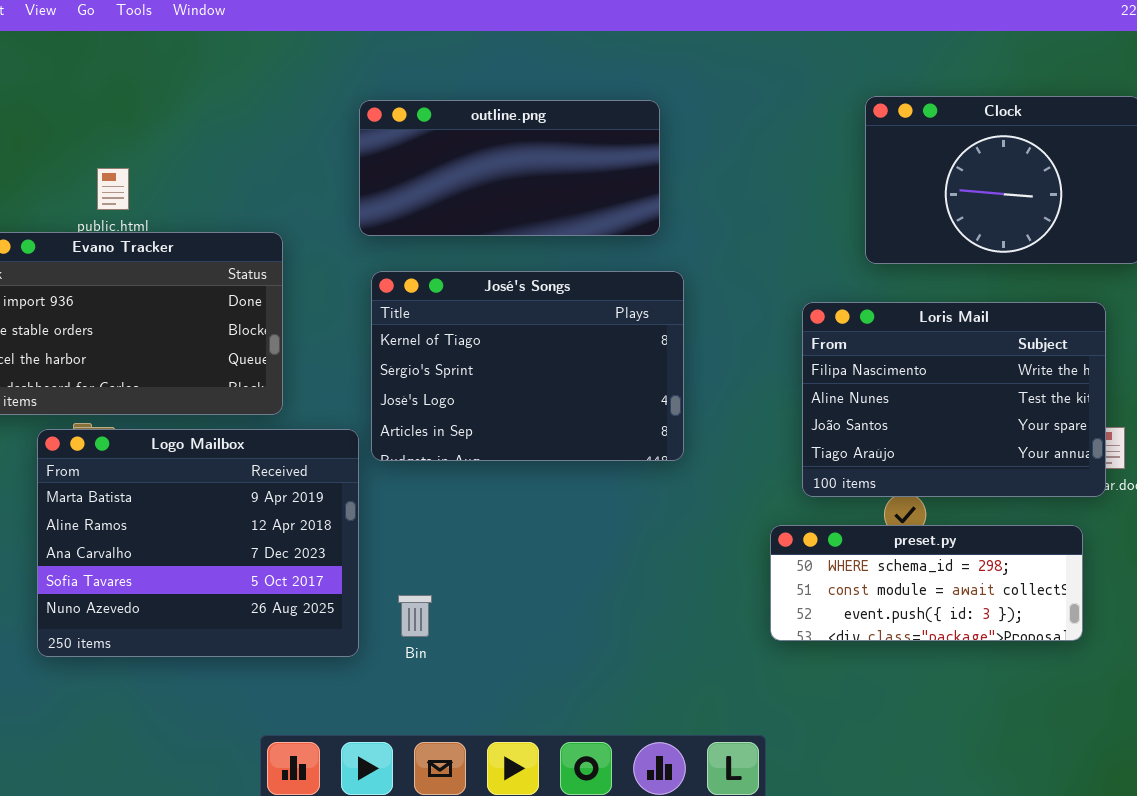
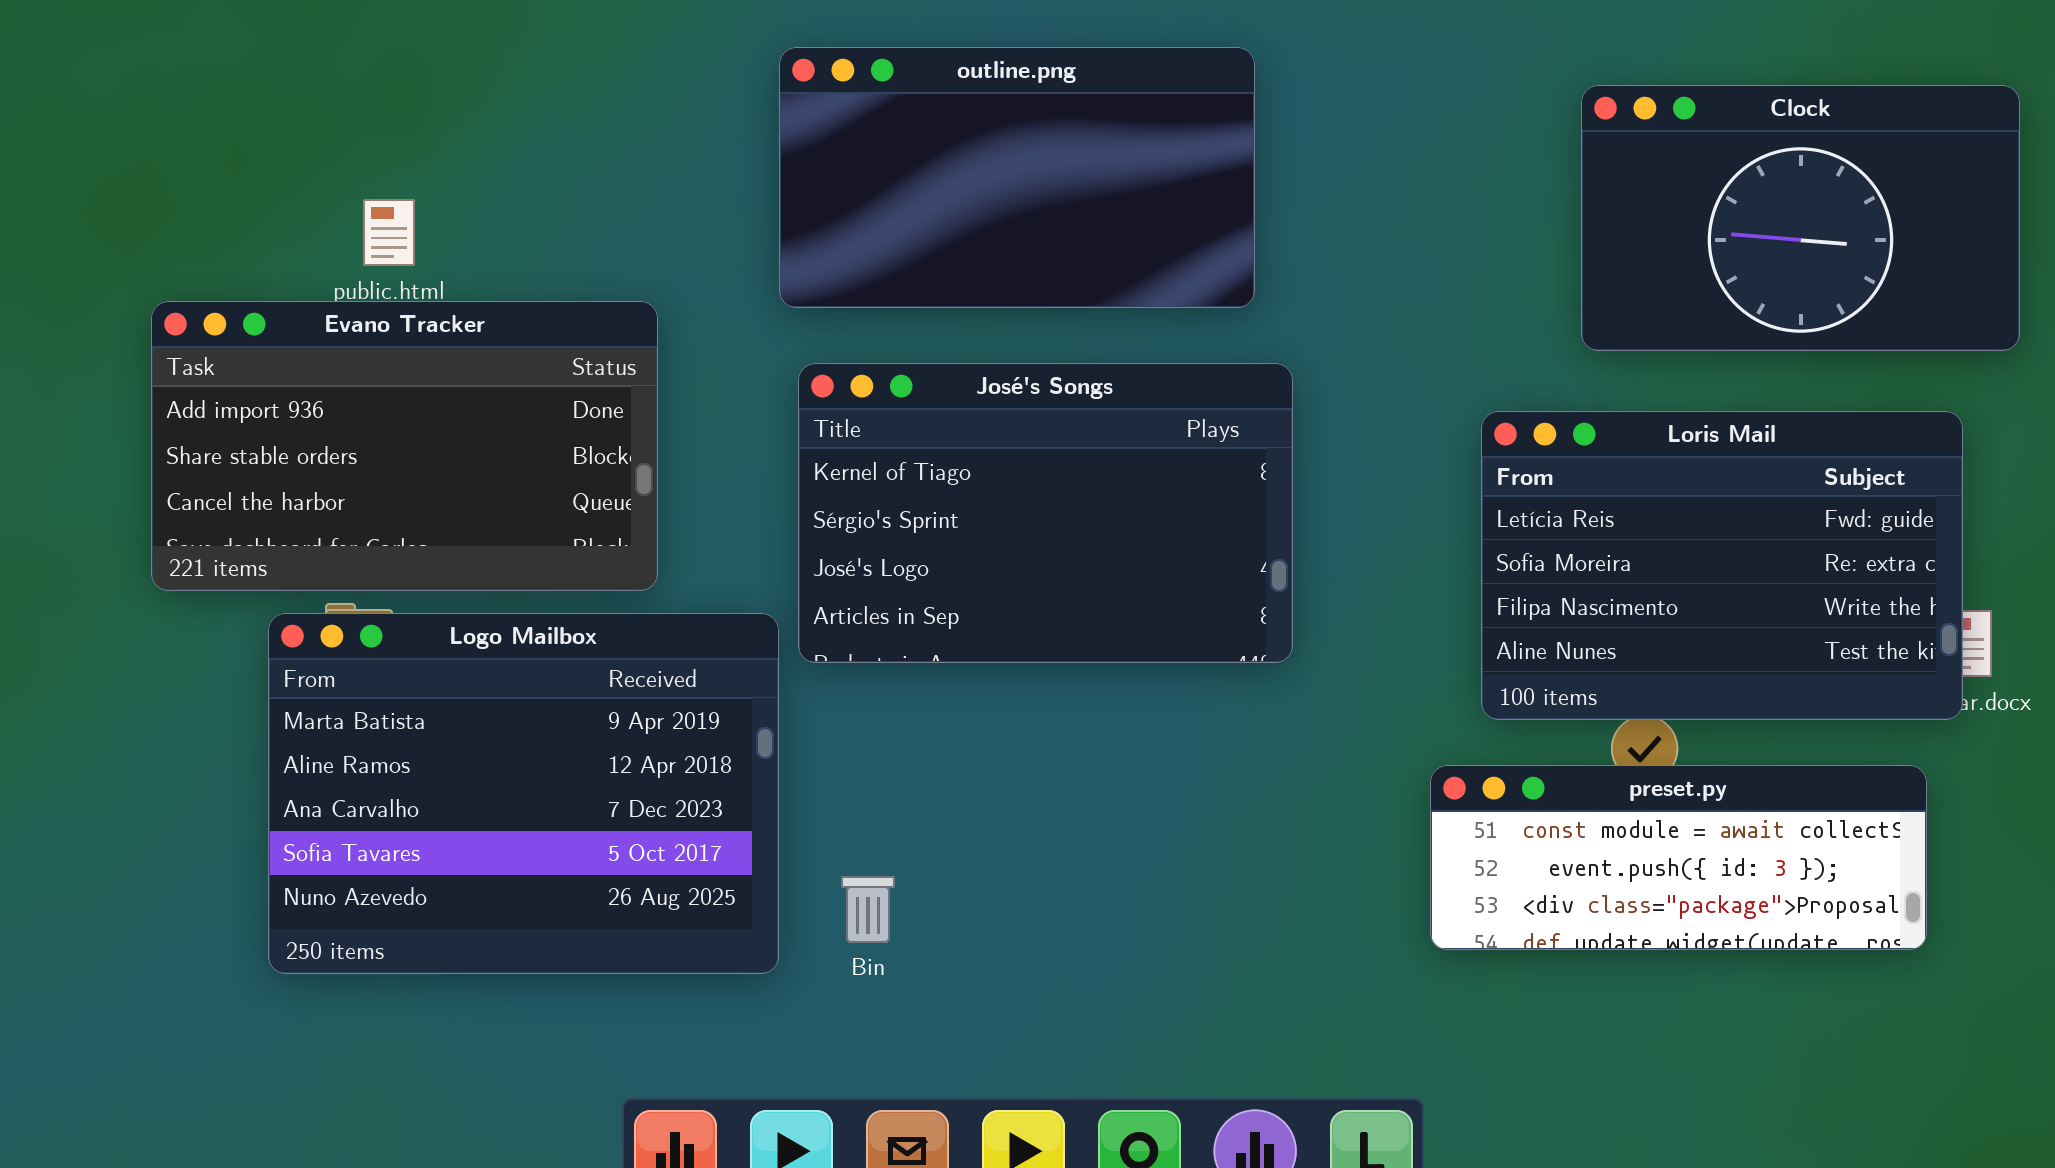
outline.png: [359,100,660,236] -> [779,47,1255,308], resized
Loris Mail: [802,302,1106,497] -> [1481,411,1963,720], scrolled up 2 rows
preset.py: [770,525,1083,641] -> [1430,765,1927,950], scrolled down 1 row

